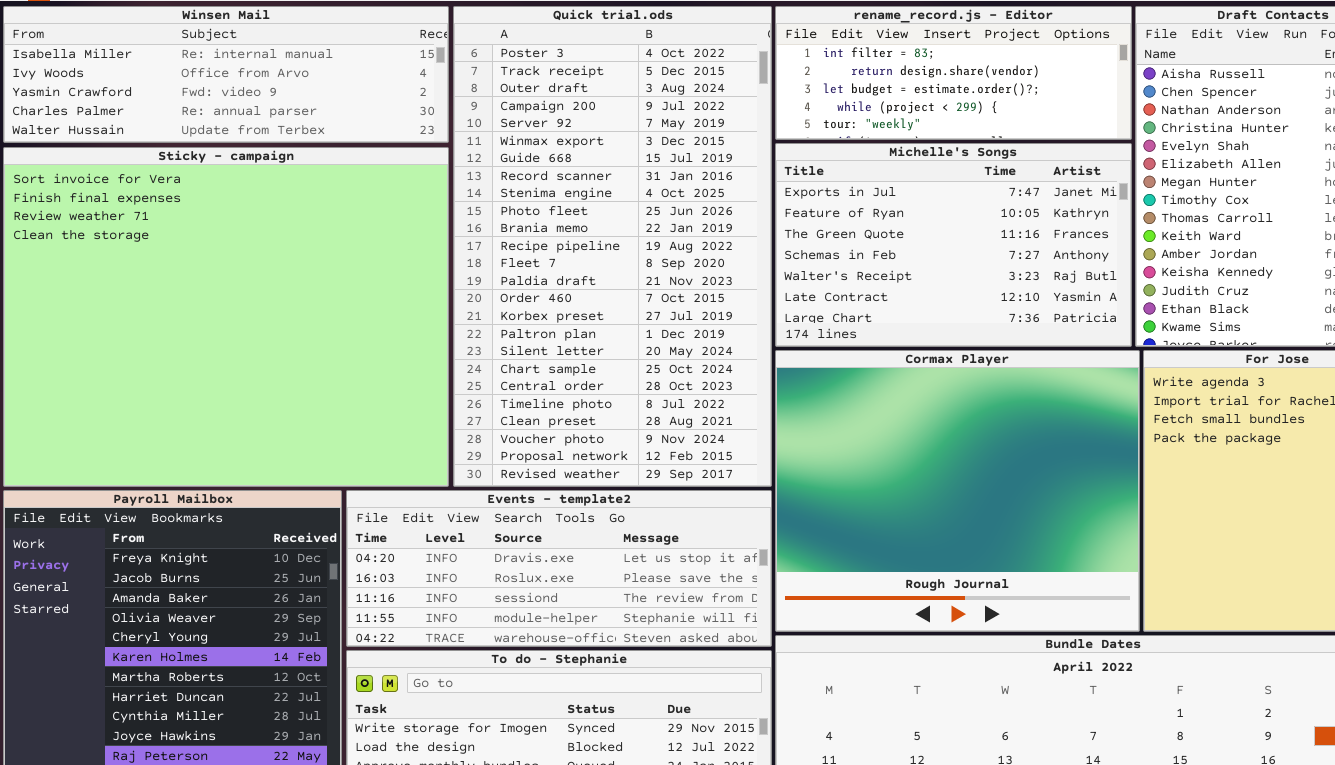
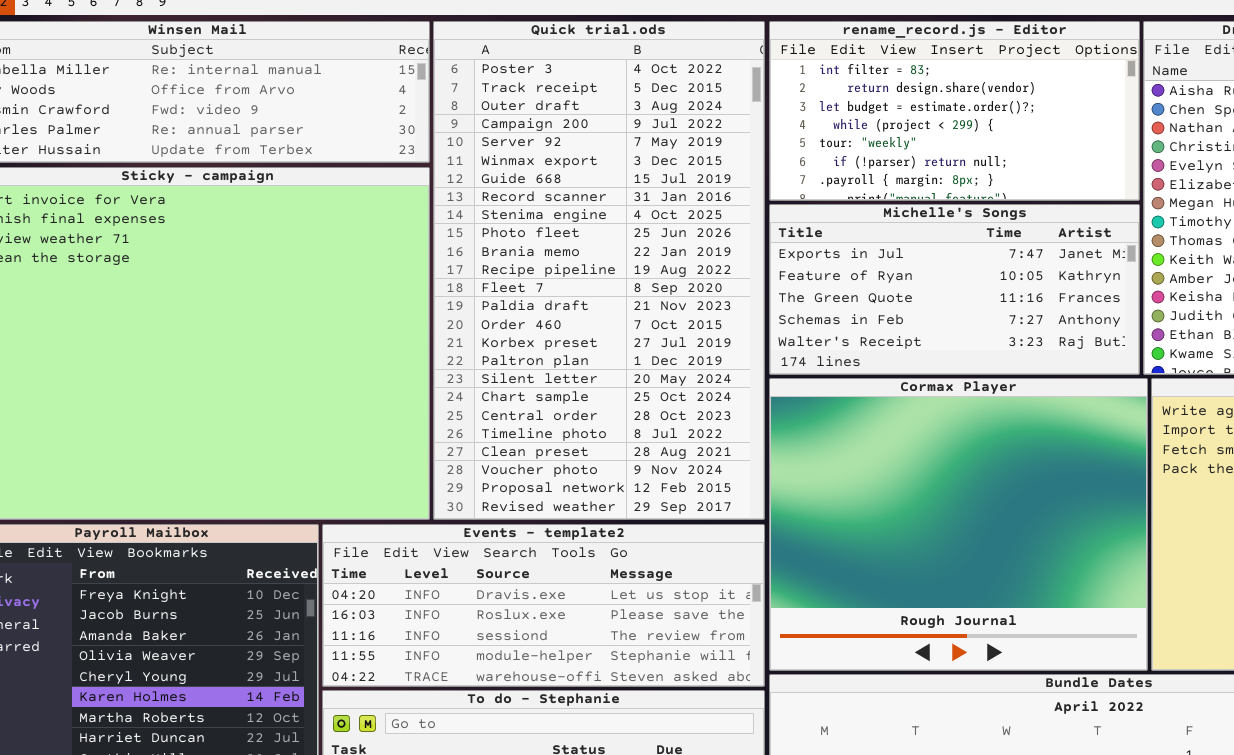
rename_record.js - Editor: [775,6,1132,140] -> [769,21,1140,201], resized
Michelle's Songs: [775,143,1132,347] -> [769,204,1140,375], resized

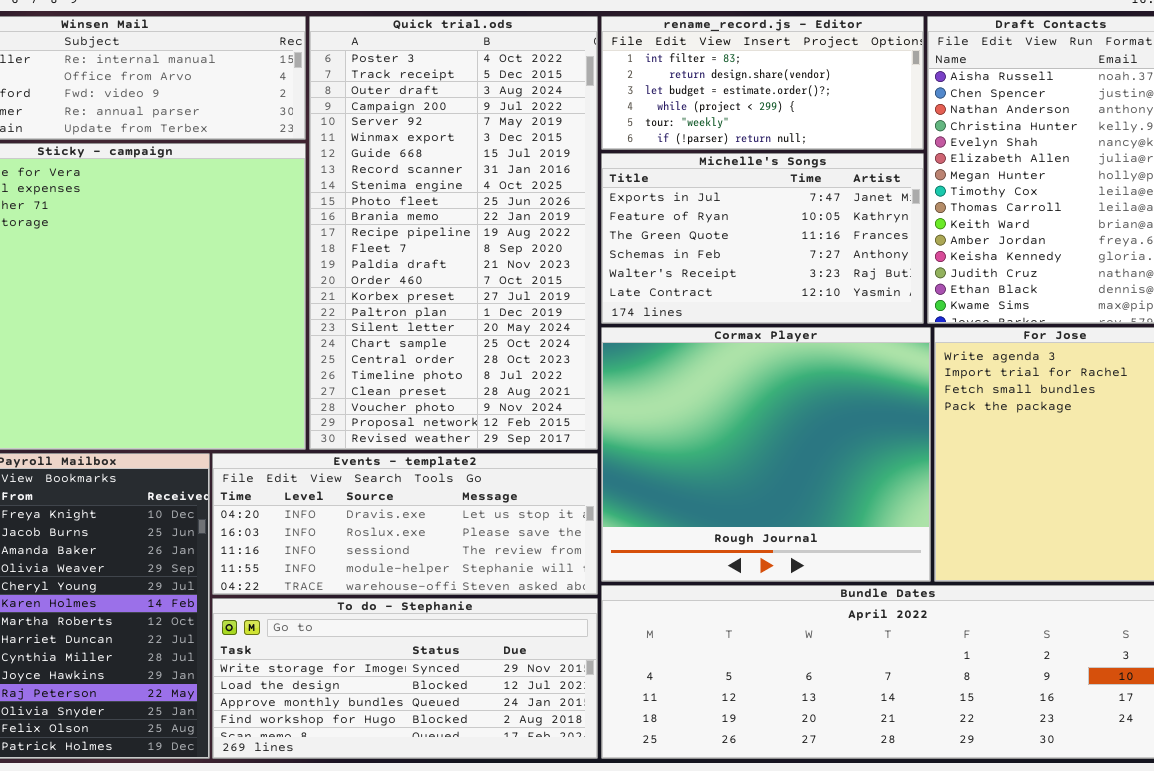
rename_record.js - Editor: [769,21,1140,201] -> [601,16,924,150], resized
Michelle's Songs: [769,204,1140,375] -> [601,153,924,324], resized

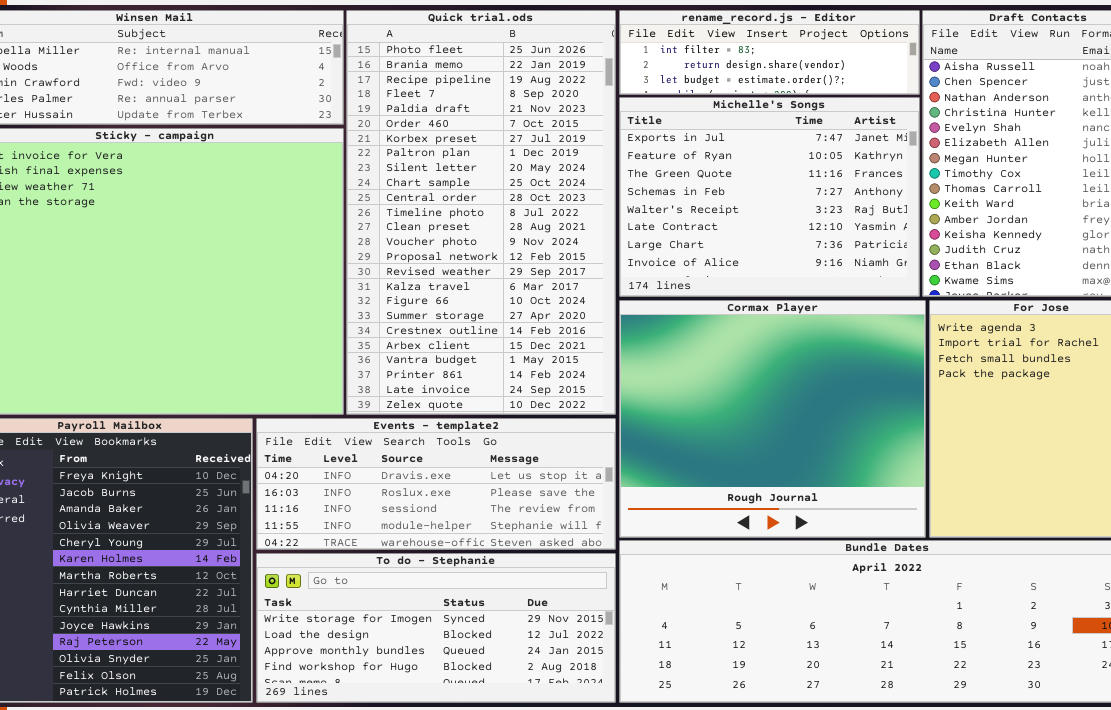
Quick trial.ods: [309,16,598,450] -> [346,10,616,415], scrolled down 9 rows
rename_record.js - Editor: [601,16,924,150] -> [619,10,920,95], resized
Michelle's Songs: [601,153,924,324] -> [619,97,920,297], resized

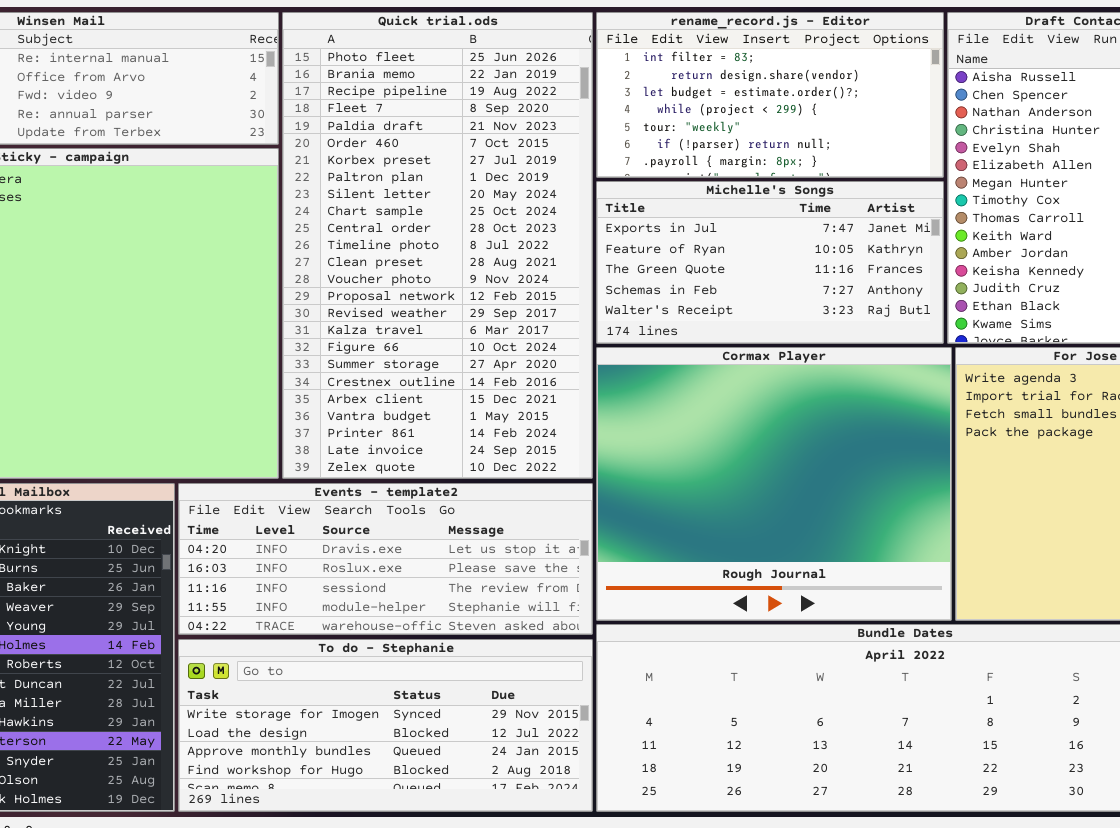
rename_record.js - Editor: [619,10,920,95] -> [596,12,944,178], resized
Michelle's Songs: [619,97,920,297] -> [596,181,944,344], resized

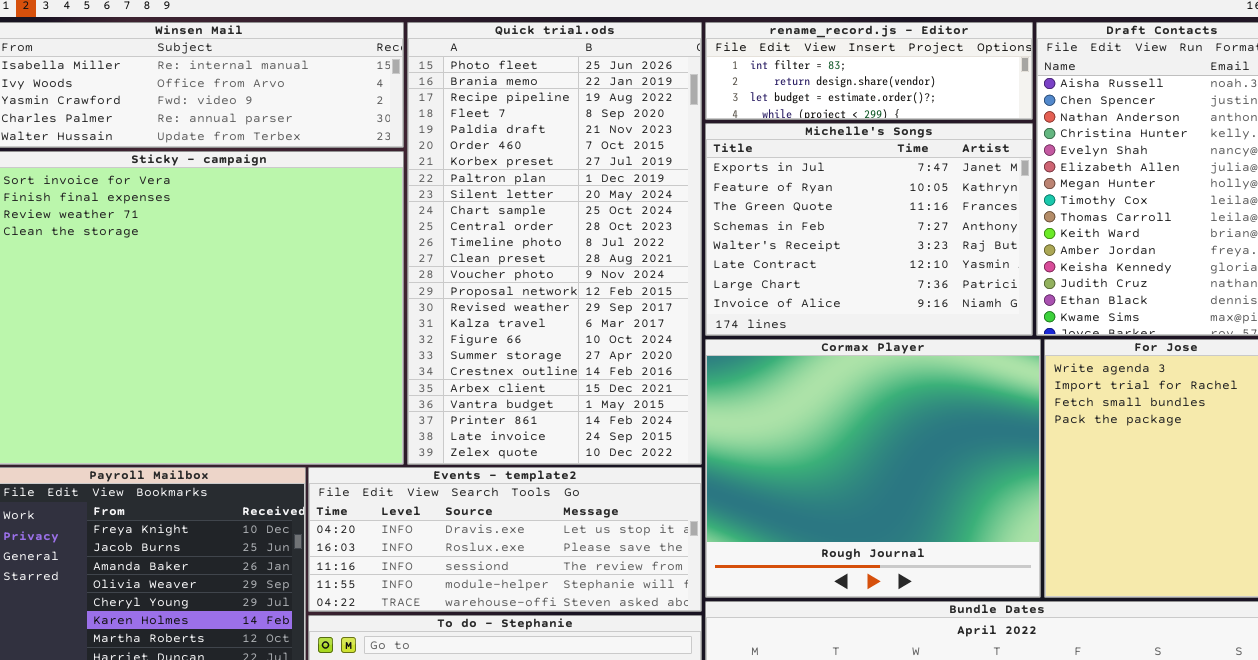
rename_record.js - Editor: [596,12,944,178] -> [705,22,1033,120], resized
Michelle's Songs: [596,181,944,344] -> [705,123,1033,336], resized

